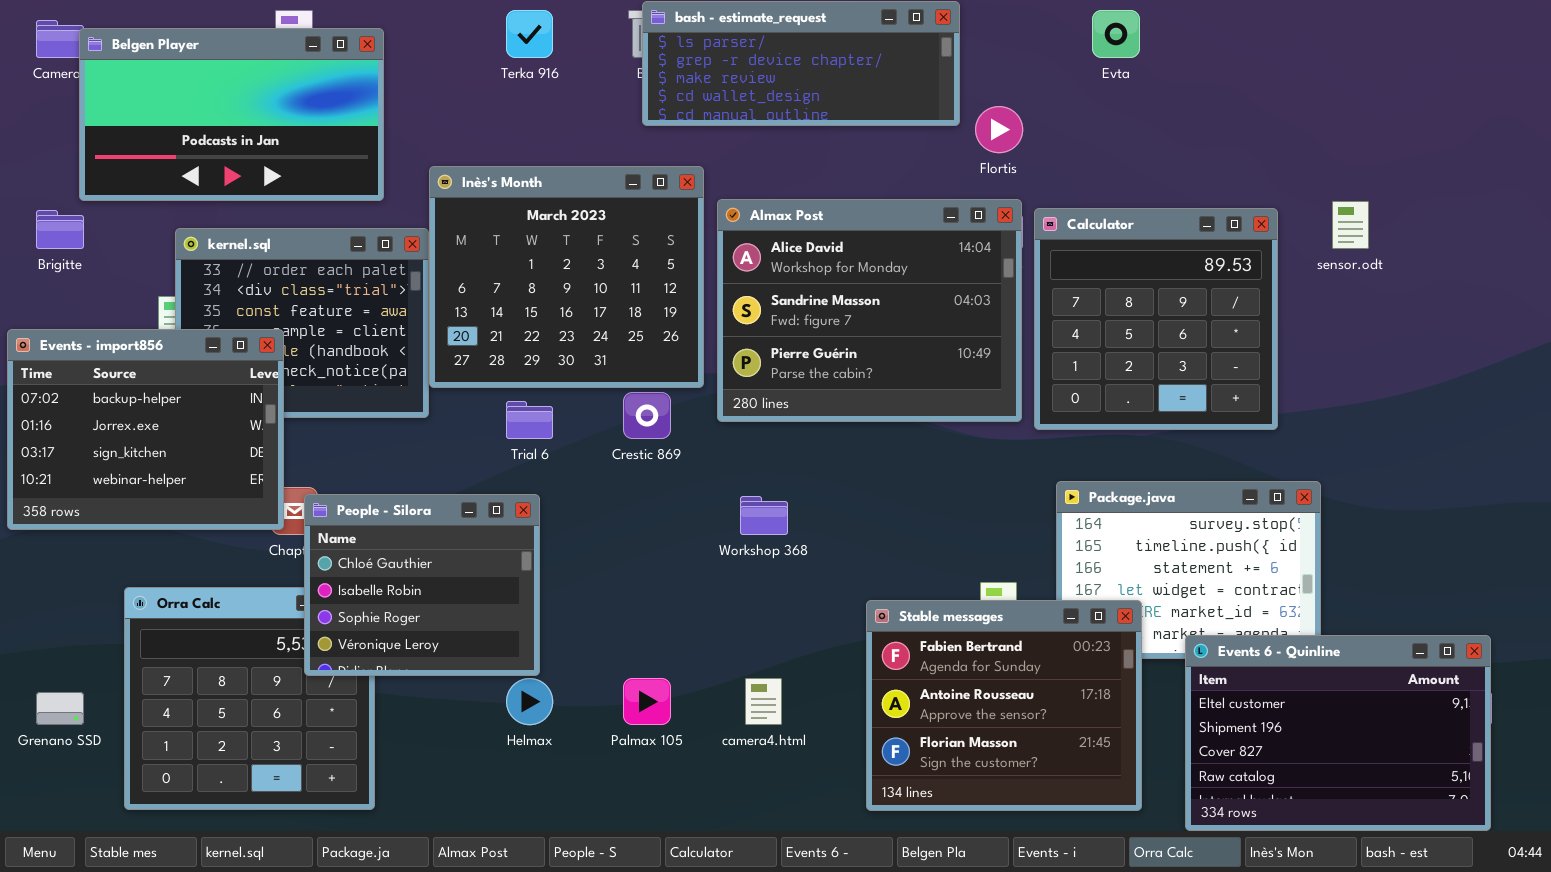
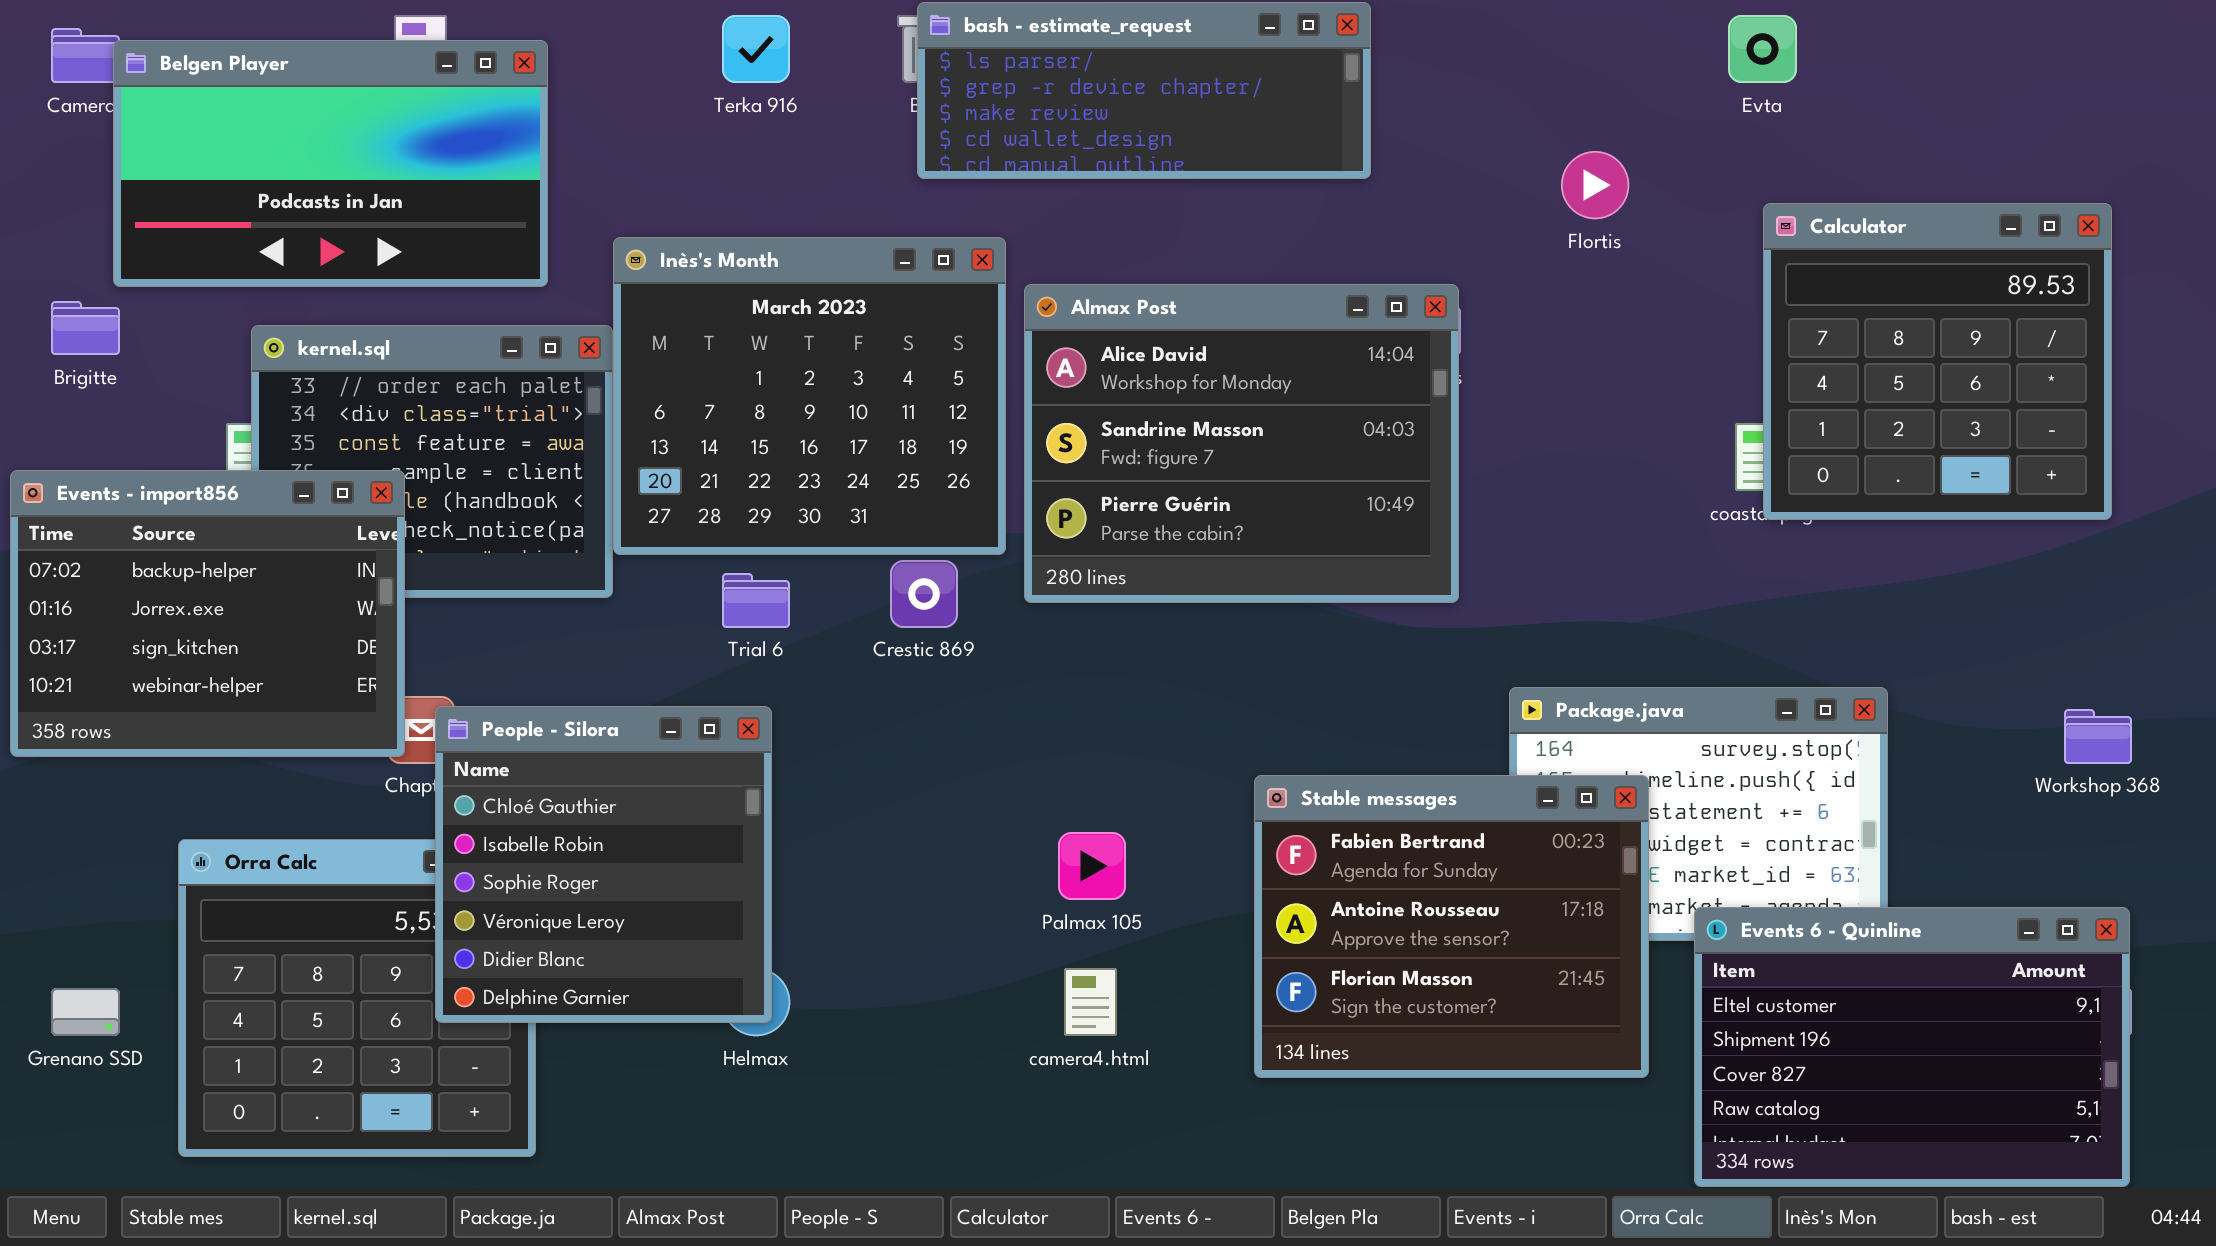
Evta: [1092,10,1140,58] -> [1728,15,1797,83], moved
Flortis: [975,106,1023,153] -> [1561,151,1629,219], moved
Calculator: [1034,208,1278,430] -> [1763,203,2112,520], moved
People - Silora: [304,494,540,676] -> [435,706,772,1023], resized
Workshop 368: [740,496,788,535] -> [2064,709,2132,764], moved
Stable messages: [866,600,1142,811] -> [1254,775,1649,1078], moved
Palmax 105: [623,678,671,725] -> [1058,832,1126,900], moved

